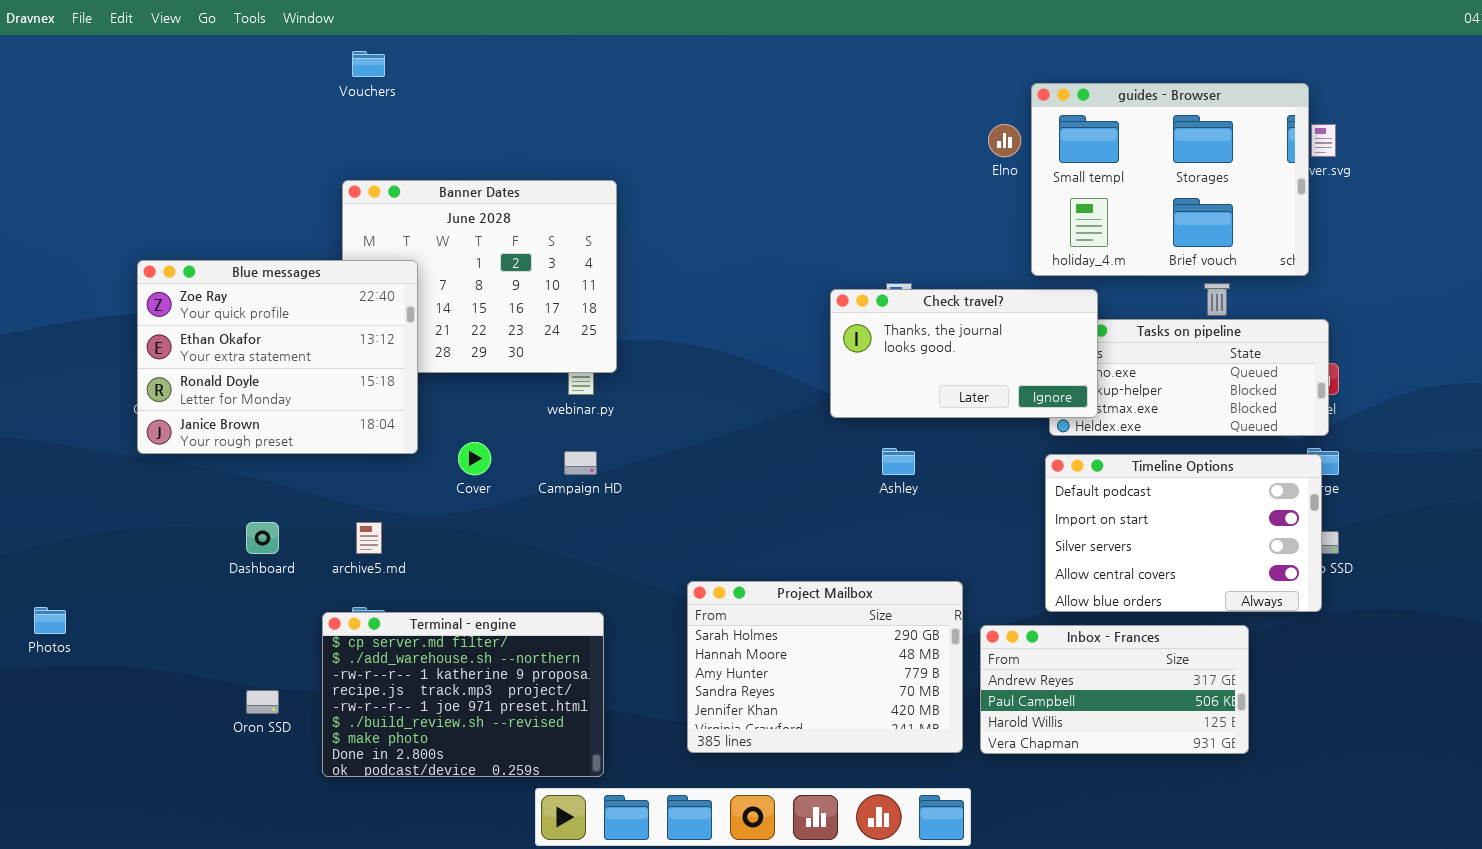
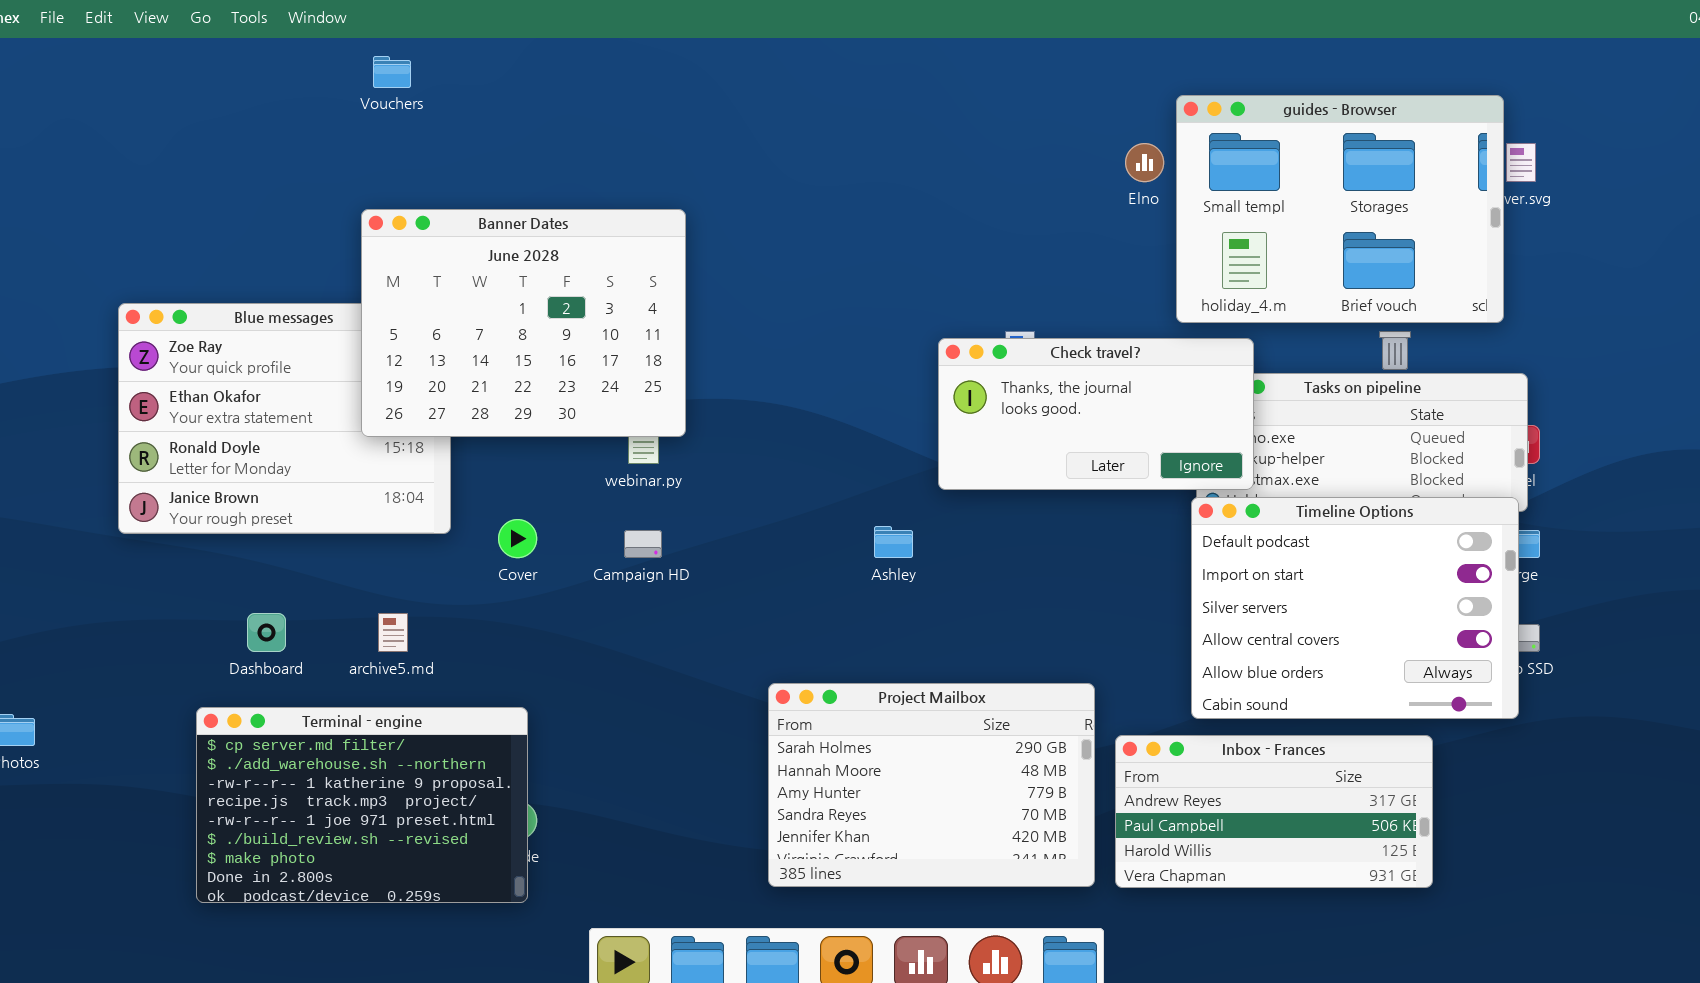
Banner Dates: [342,180,617,373] -> [361,209,686,437], raised
Ashley: [882,448,915,475] -> [874,526,913,558], moved
Timeline Options: [1045,454,1322,612] -> [1191,497,1519,719], resized
Terminal - engine: [322,612,604,777] -> [196,707,528,903], moved

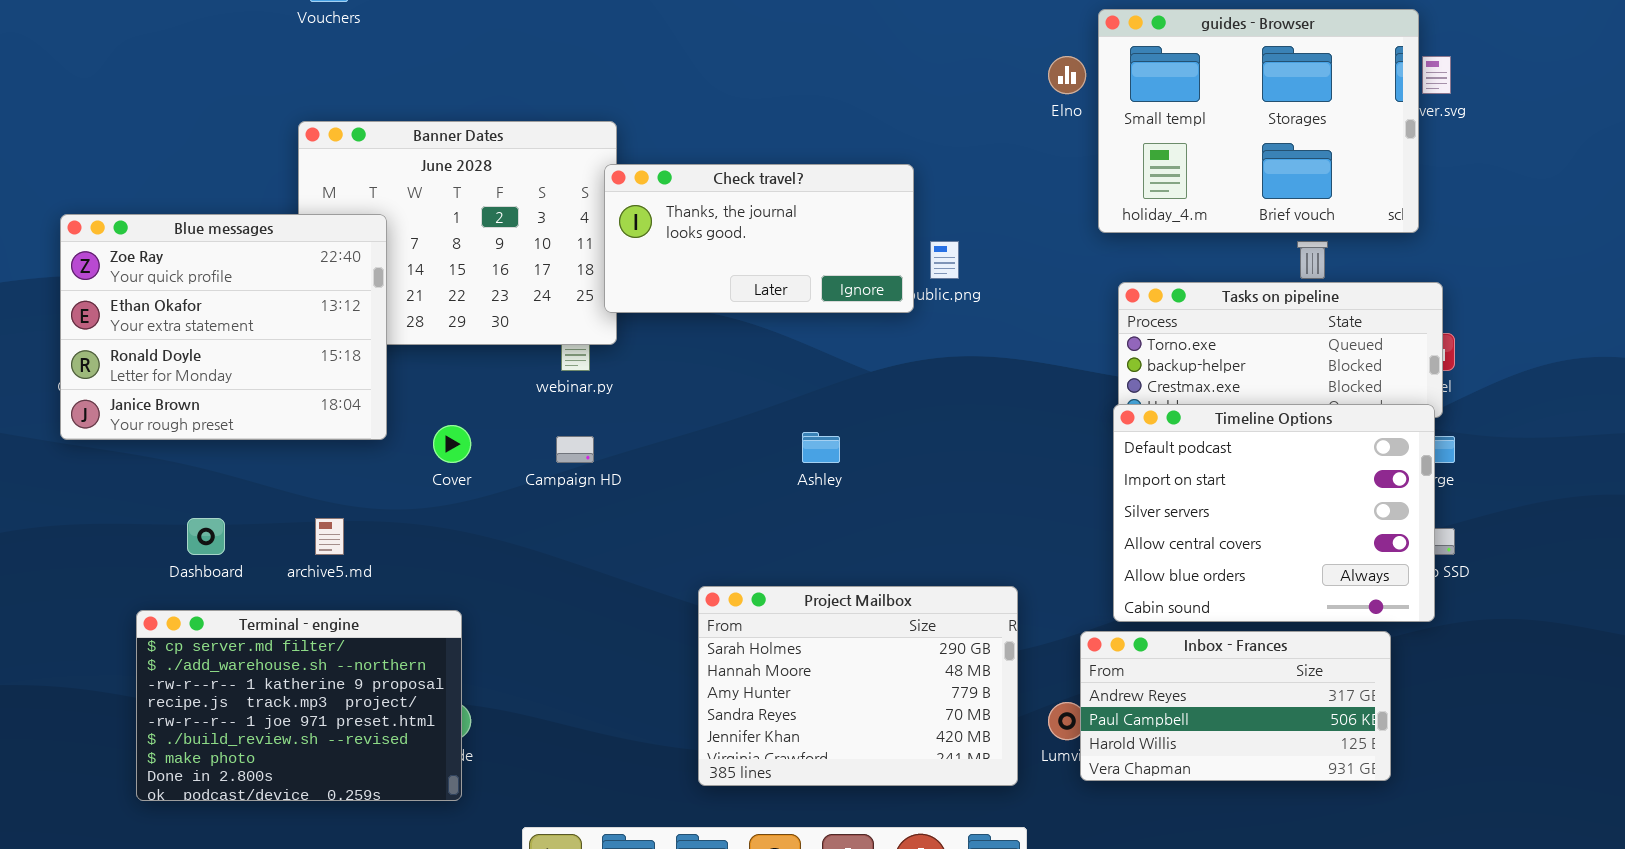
Blue messages: [118,303,451,534] -> [60,214,387,440], raised
Check travel?: [938,338,1254,490] -> [604,164,914,313], moved
Inbox - Frances: [1115,735,1433,888] -> [1080,631,1391,781], moved

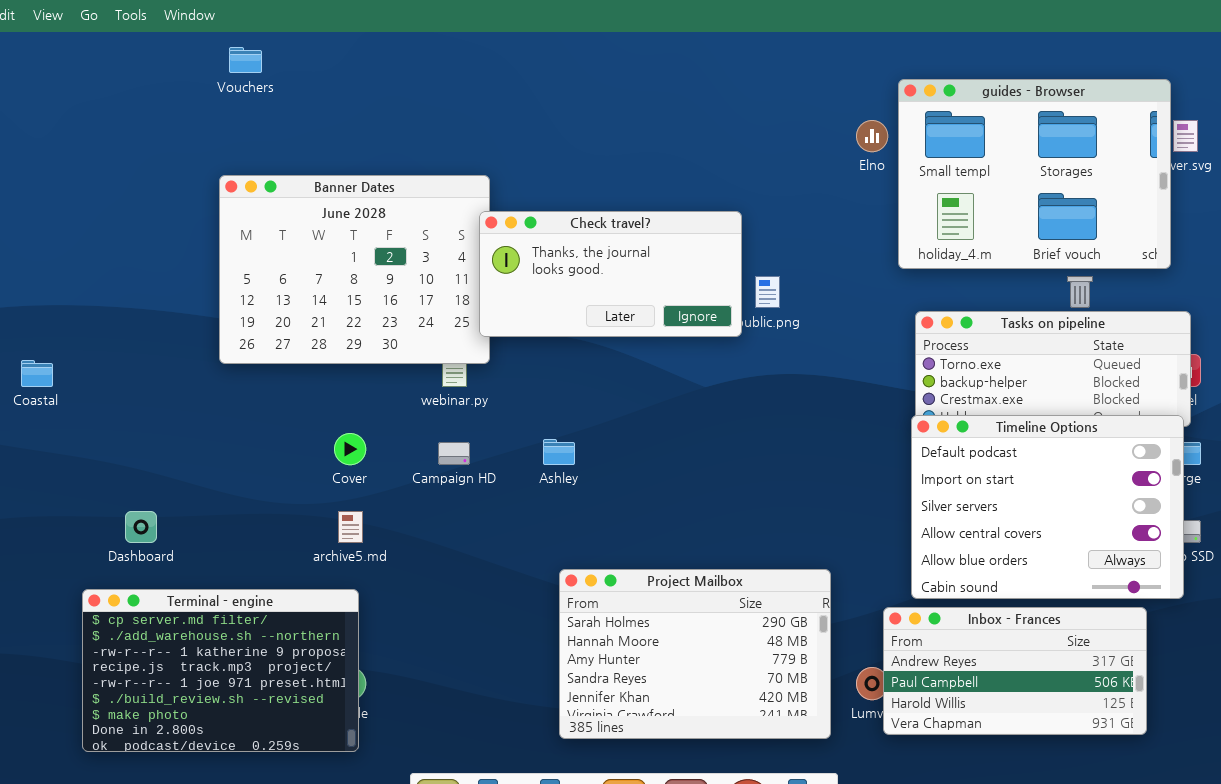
Blue messages: [60,214,387,440] -> none, closed
Ashley: [802,432,840,463] -> [543,439,575,465], moved
archive5.md: [315,518,344,555] -> [338,511,363,543], moved

